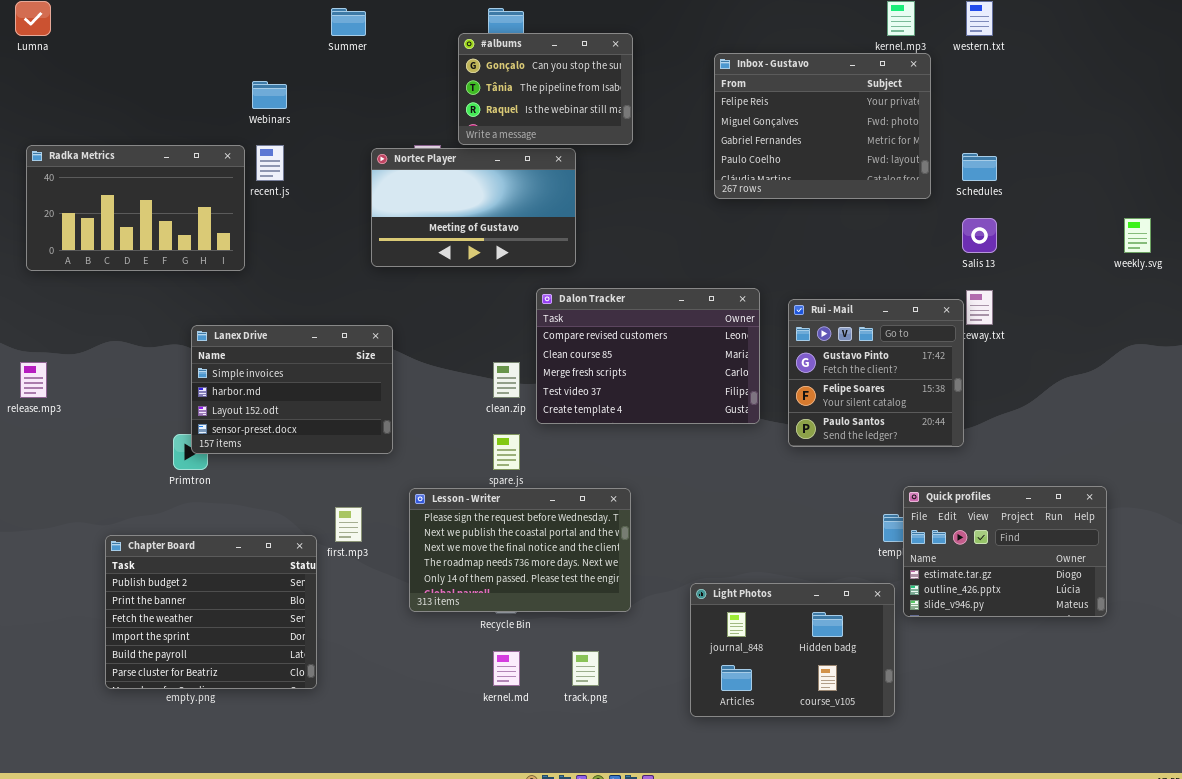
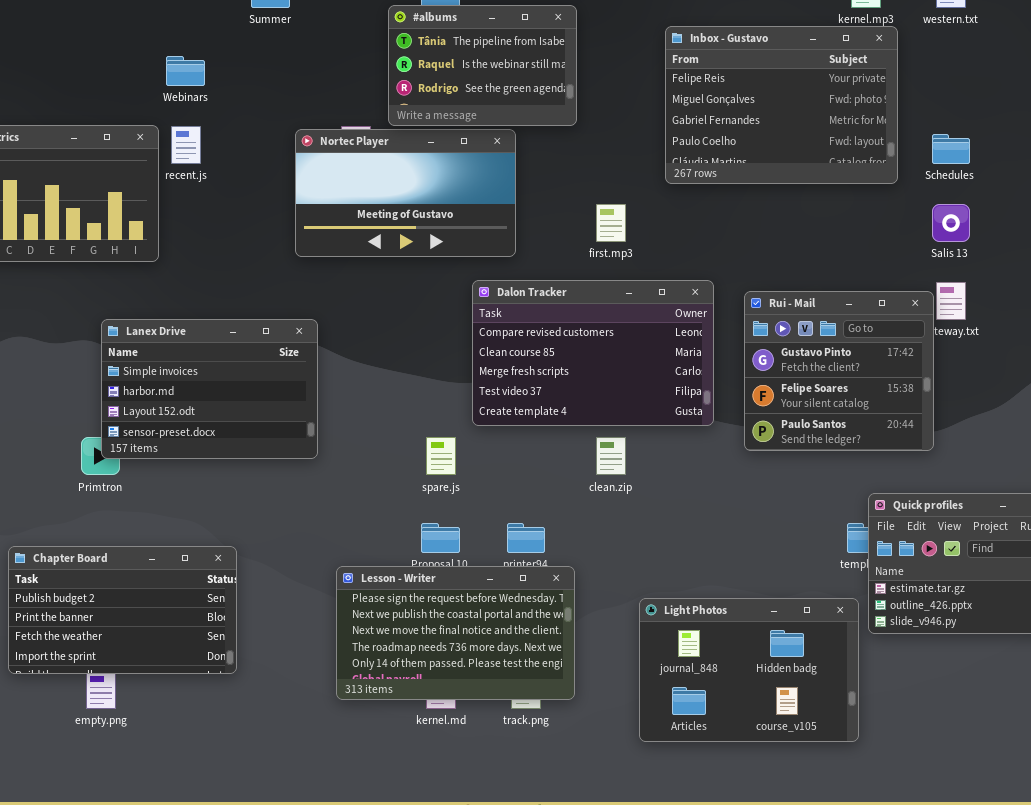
#albums: [458,33,633,145] -> [388,5,577,126], scrolled down 1 row
clean.zip: [493,362,520,398] -> [596,437,626,475], moved
Lesson - Writer: [409,488,631,612] -> [336,566,575,700], moved
first.mp3: [335,507,362,542] -> [596,204,626,242], moved
Chapter Board: [105,535,317,689] -> [8,546,237,674], resized

